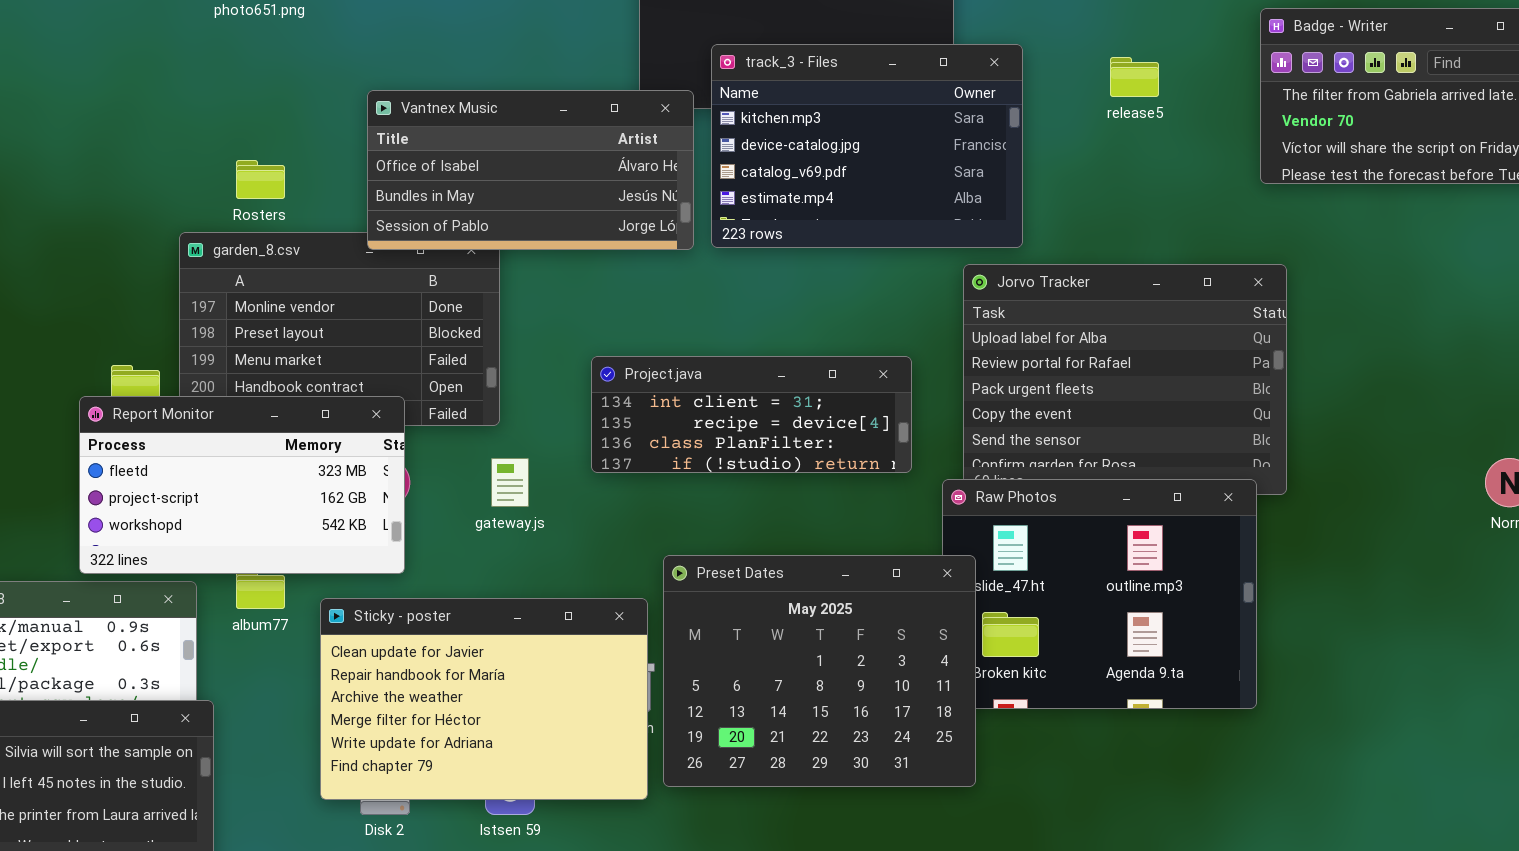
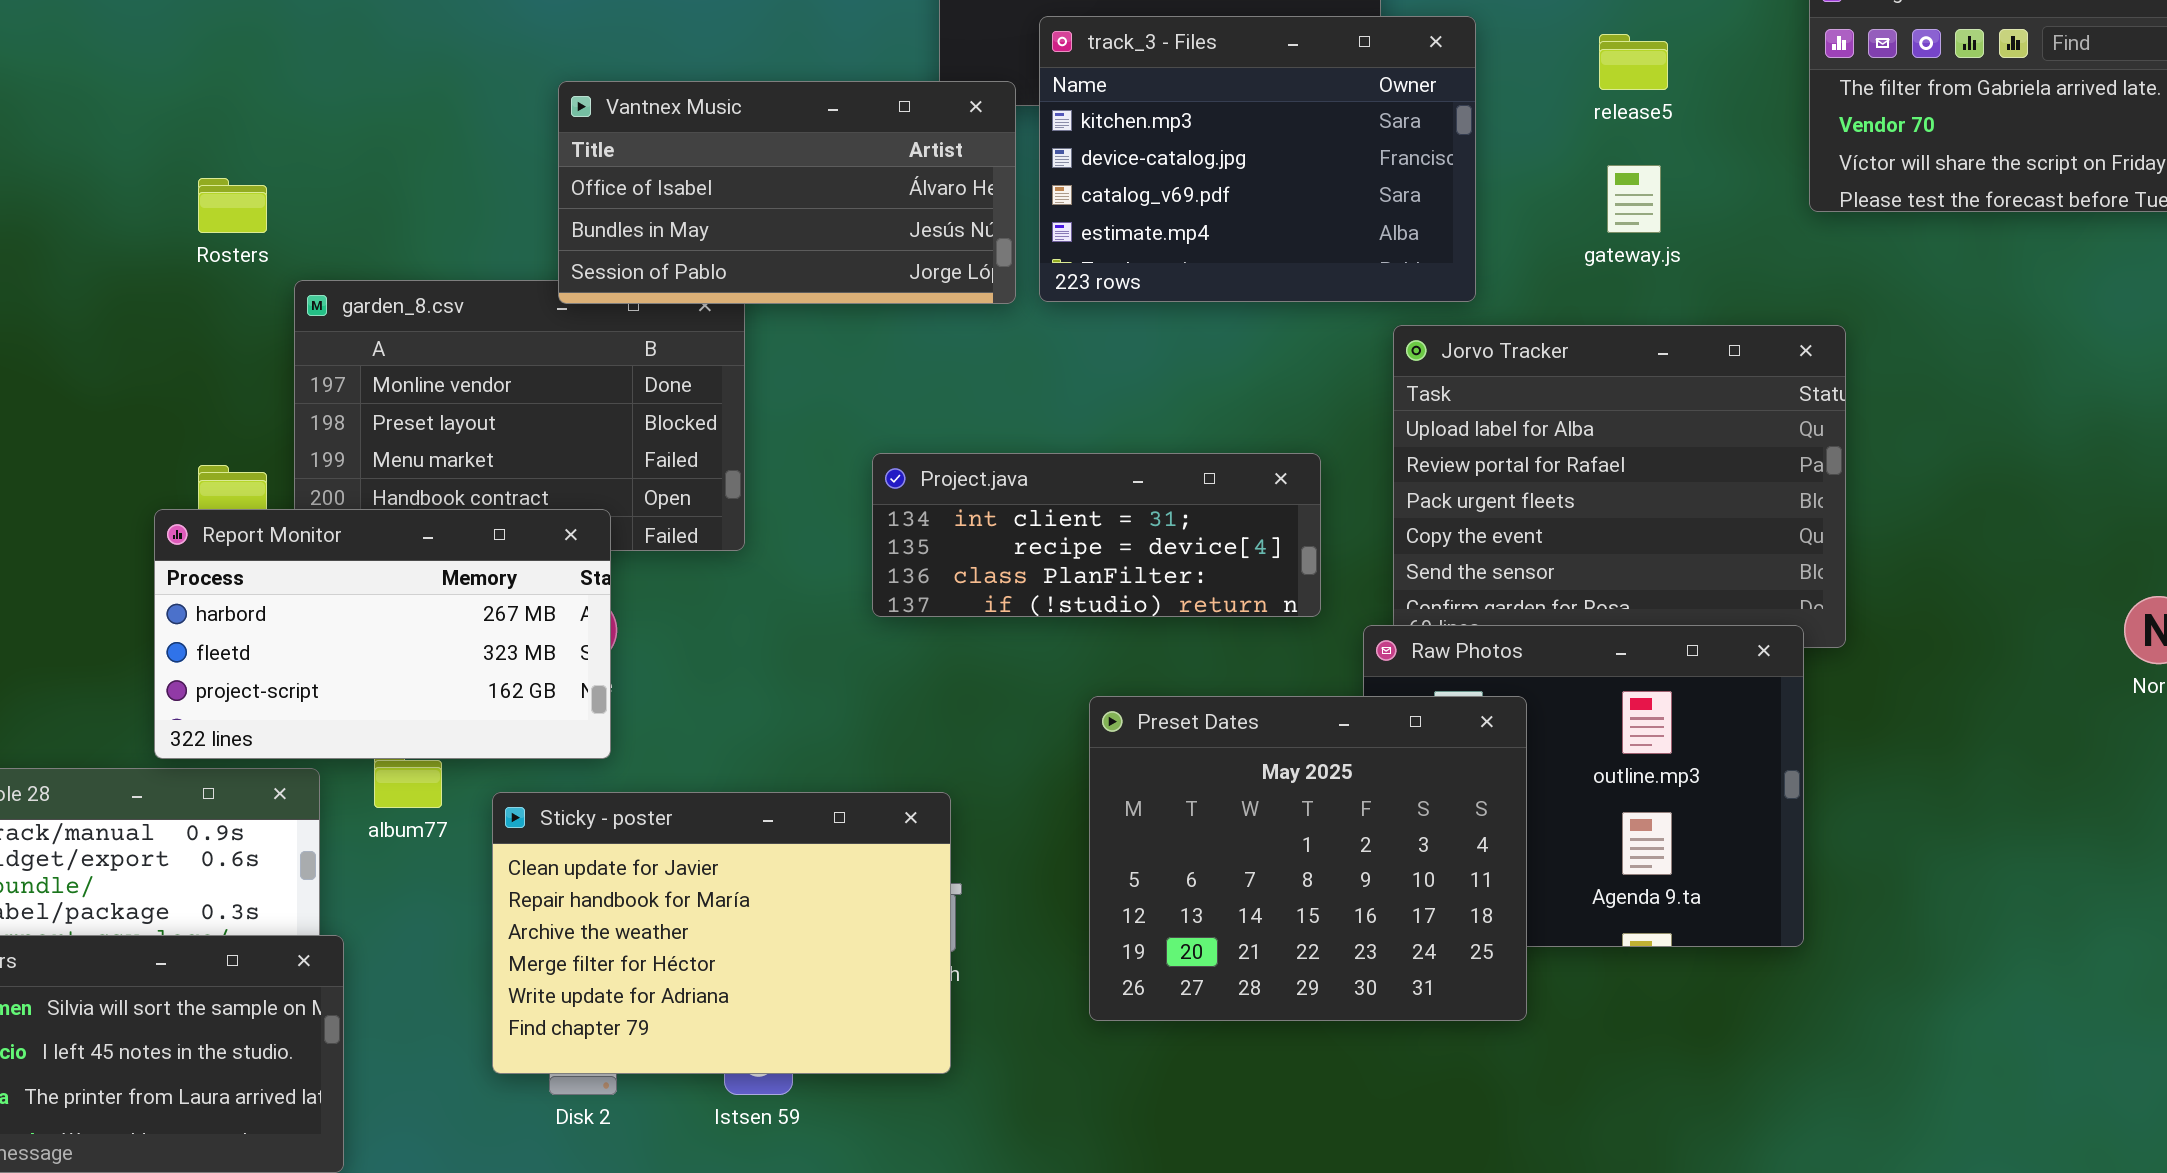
Rosters: [236,160,285,199] -> [198,178,267,233], moved
Report Monitor: [79,396,405,574] -> [154,509,611,759], scrolled up 1 row
gateway.js: [491,458,529,507] -> [1607,165,1661,233], moved
Preset Dates: [663,555,976,787] -> [1089,696,1527,1021], moved

